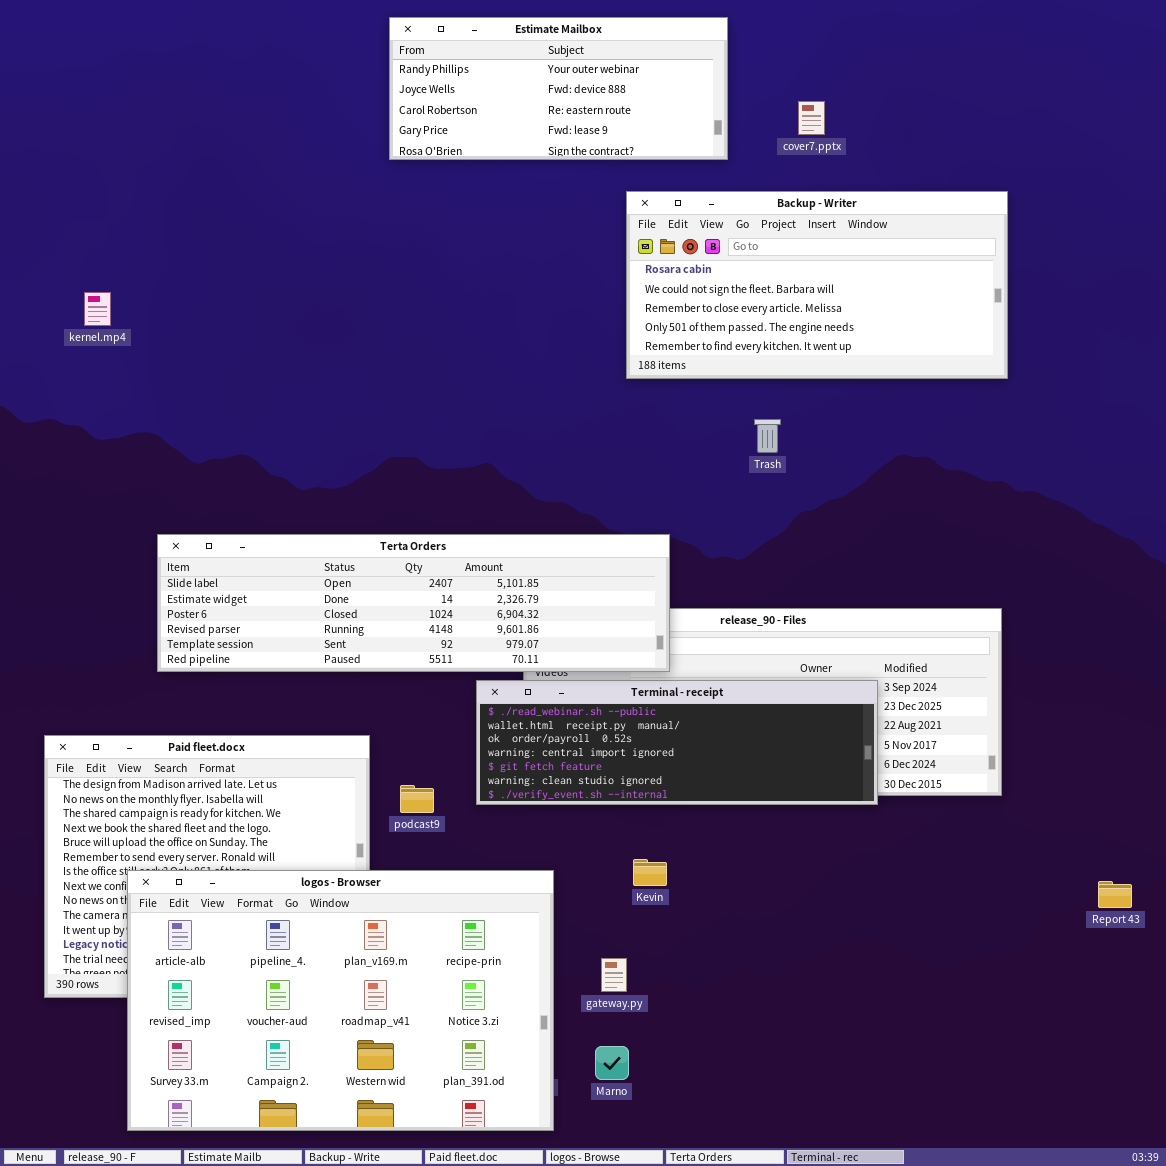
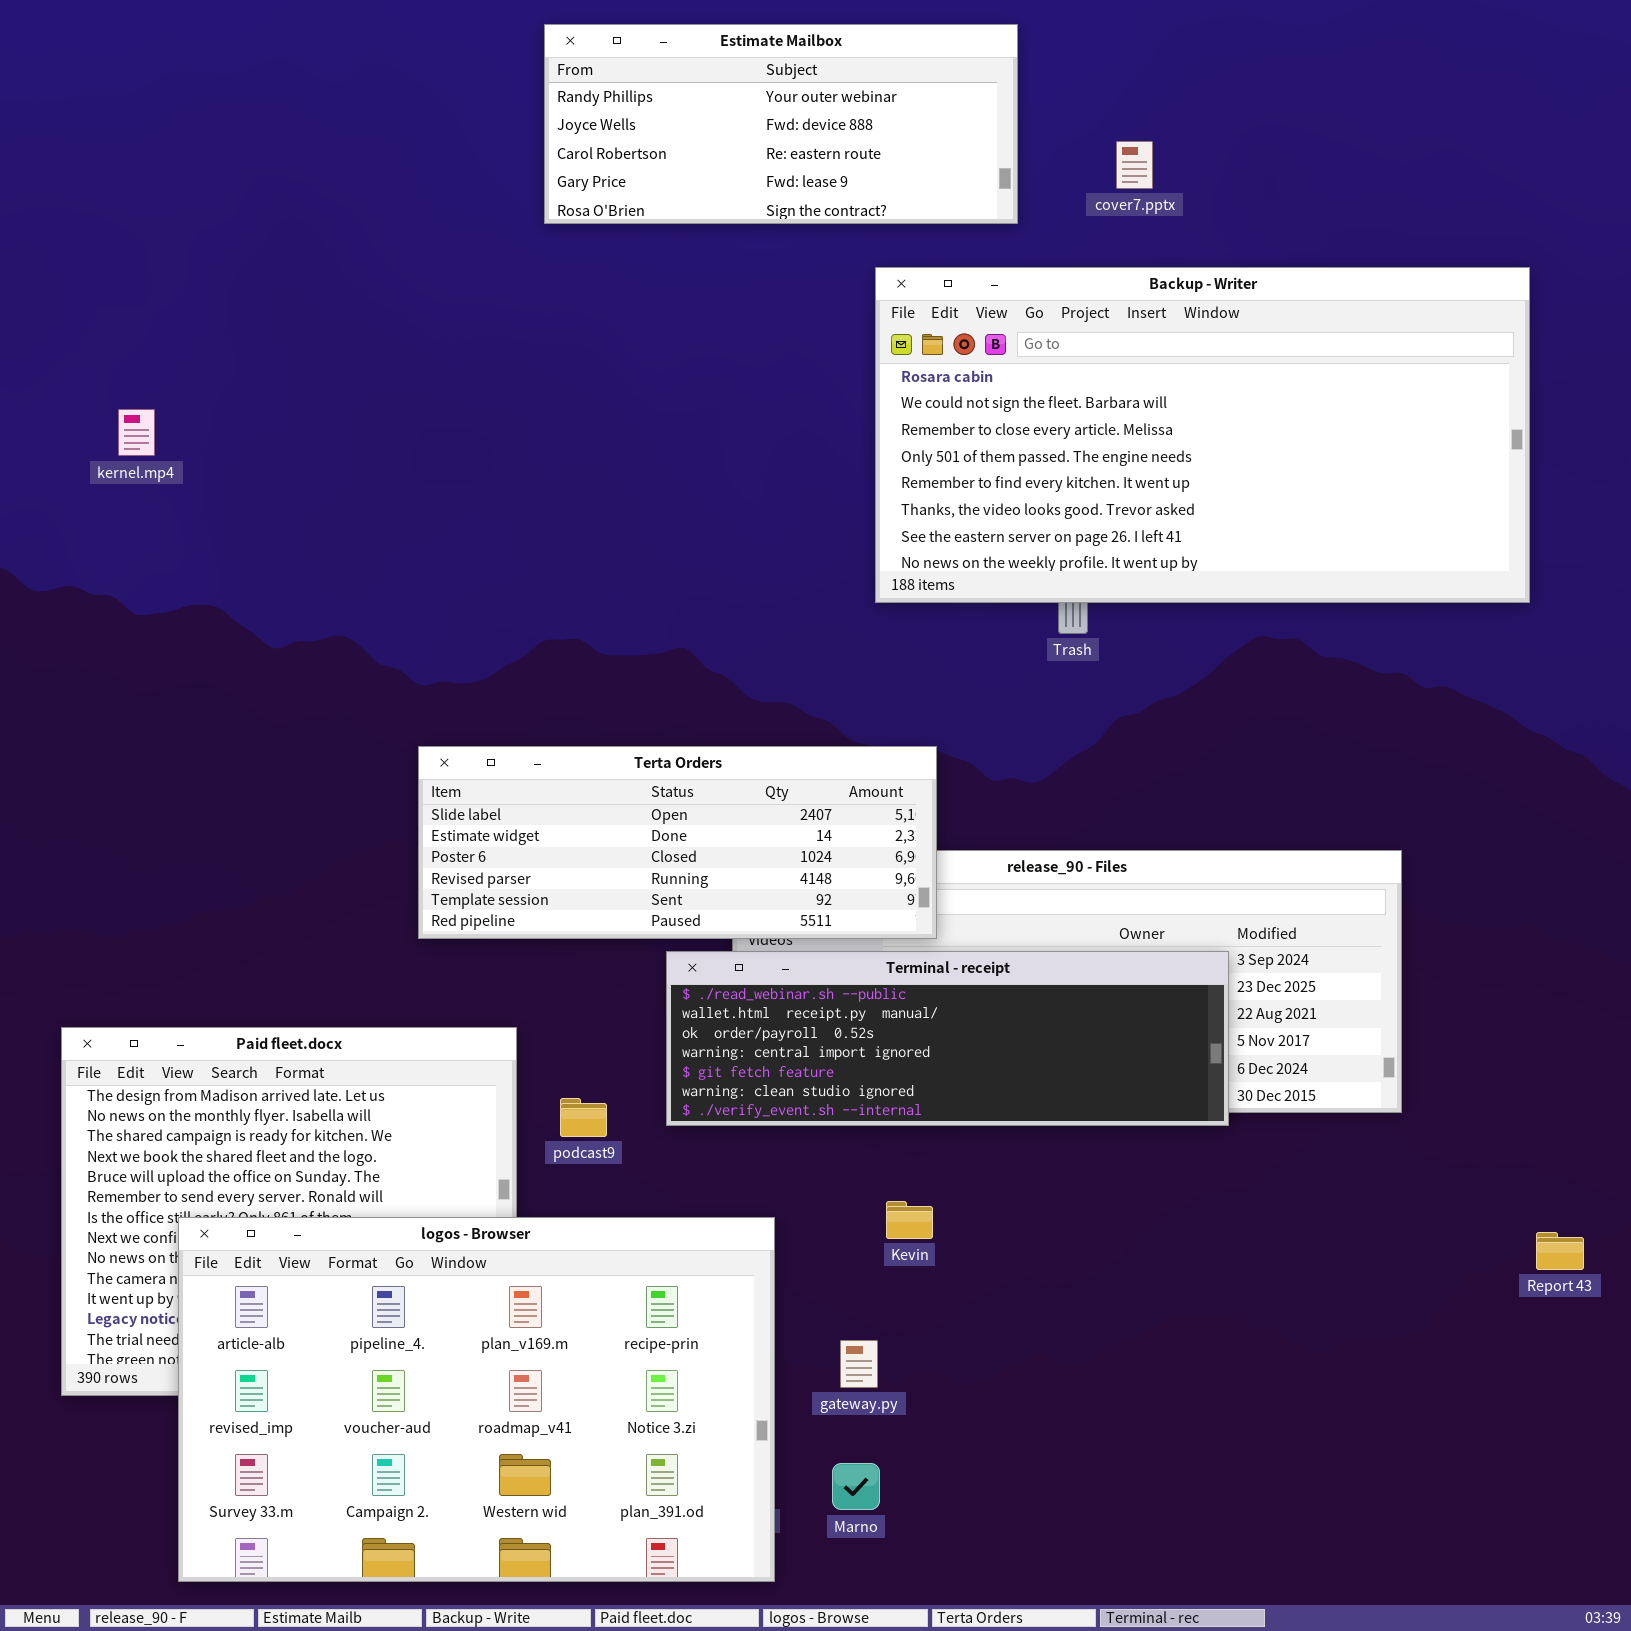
Backup - Writer: [626,191,1008,379] -> [875,267,1530,603], resized
Terta Orders: [157,534,670,672] -> [418,746,937,939], resized

